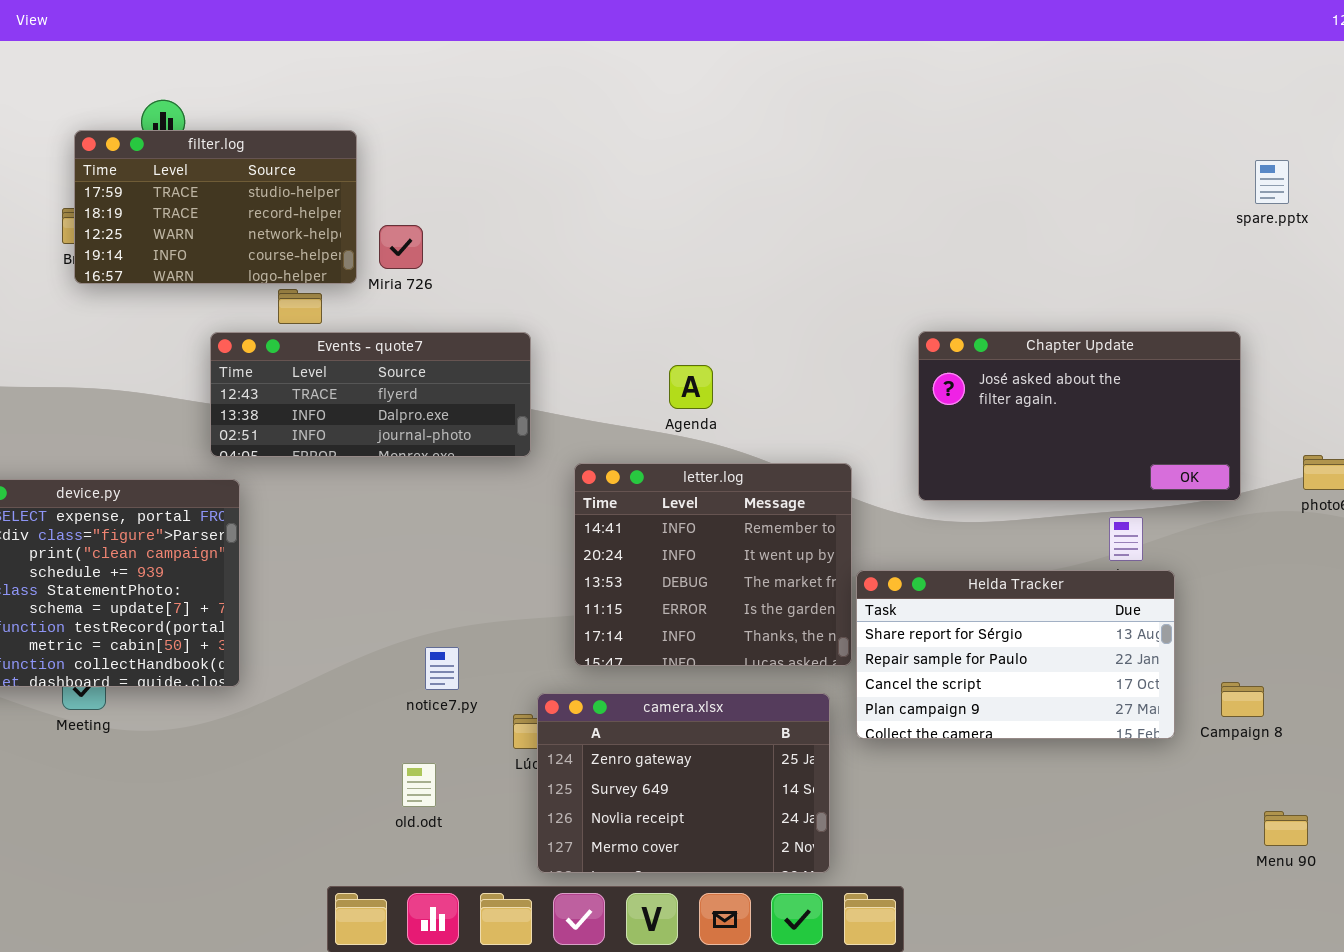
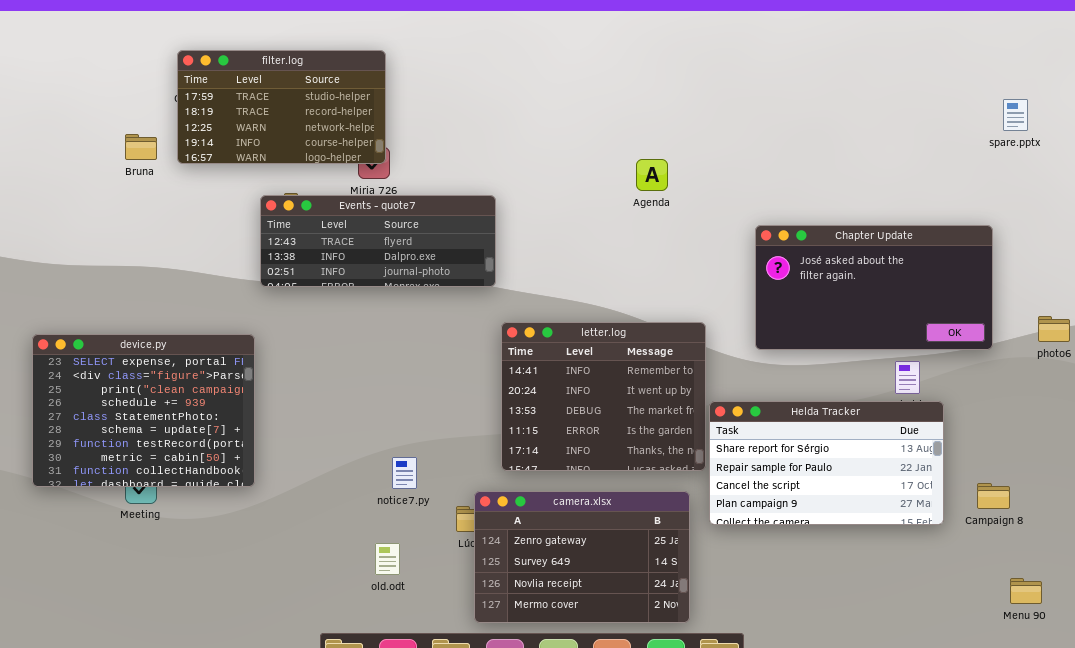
filter.log: [74,130,357,284] -> [177,50,386,164], moved
Events - quote7: [210,332,531,457] -> [260,195,496,287], moved
Agenda: [669,365,713,409] -> [636,159,668,191], moved

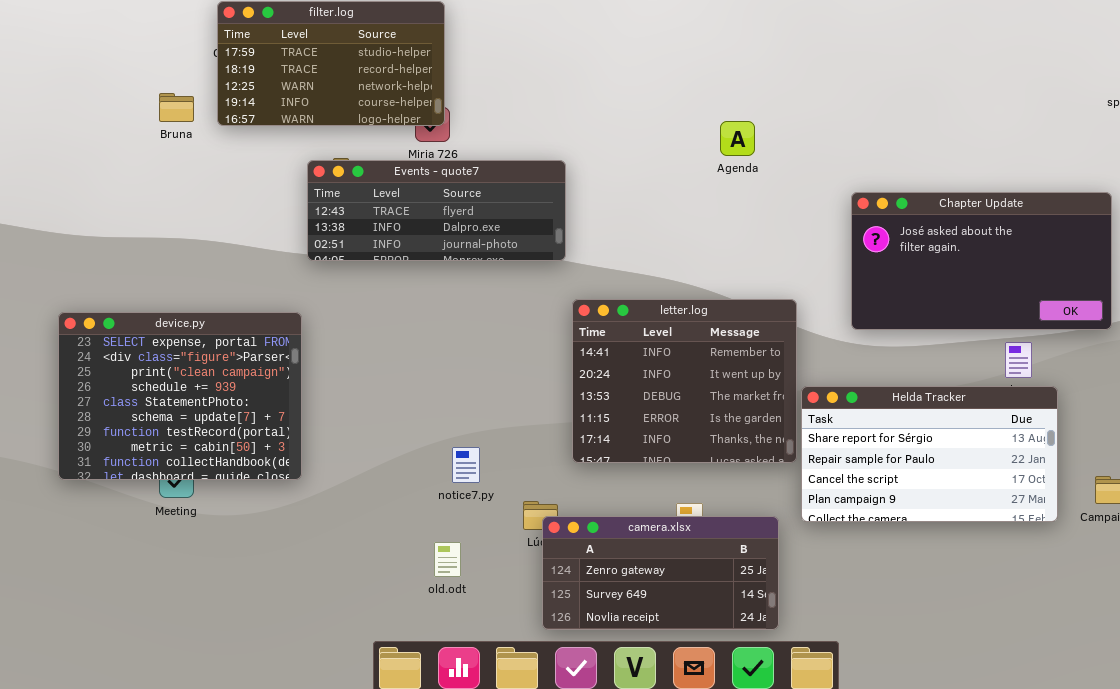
camera.xlsx: [474,491,690,623] -> [542,516,779,630], resized

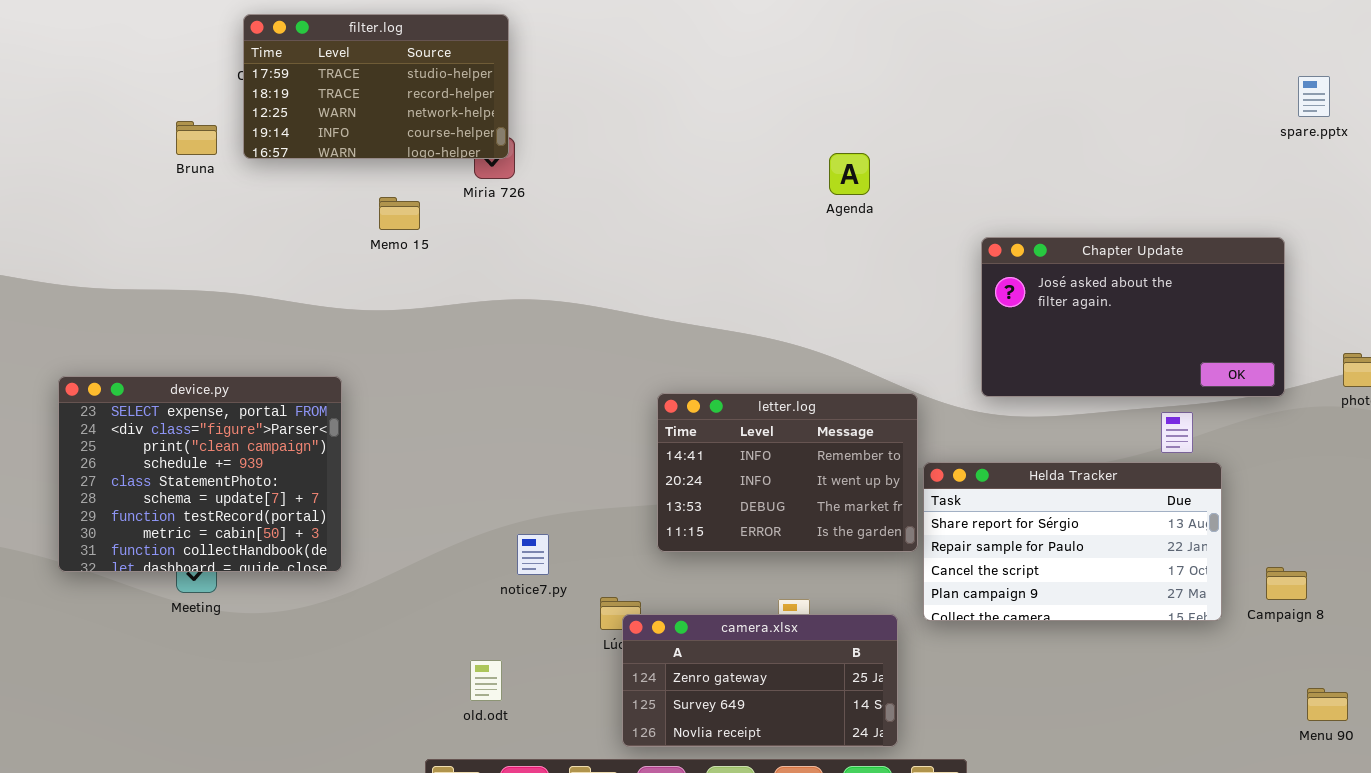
Events - quote7: [307,160,566,261] -> none, closed
letter.log: [572,299,797,463] -> [657,393,918,552], resized
old.odt: [434,542,461,577] -> [470,660,502,701], moved

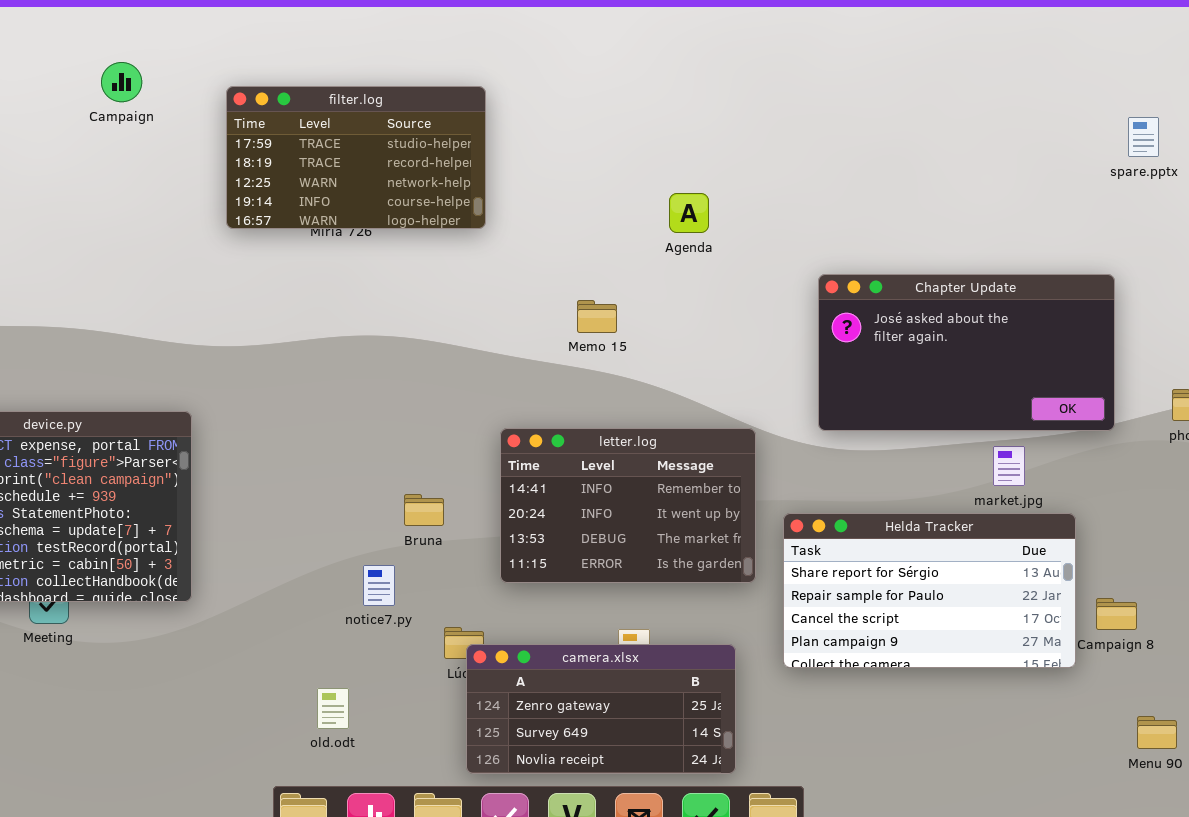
filter.log: [243,14,509,159] -> [226,86,486,229], moved
Bruna: [176,121,217,155] -> [404,494,444,526], moved
Memo 15: [379,197,420,230] -> [577,300,617,333], moved
Helda Tracker: [923,462,1222,621] -> [783,513,1076,668], moved

